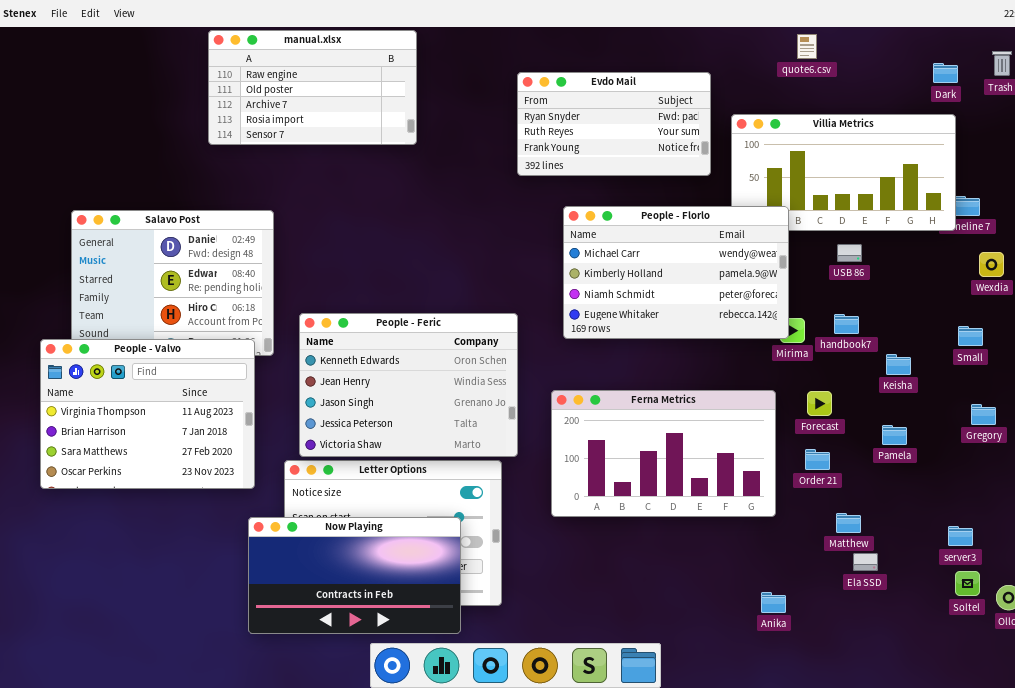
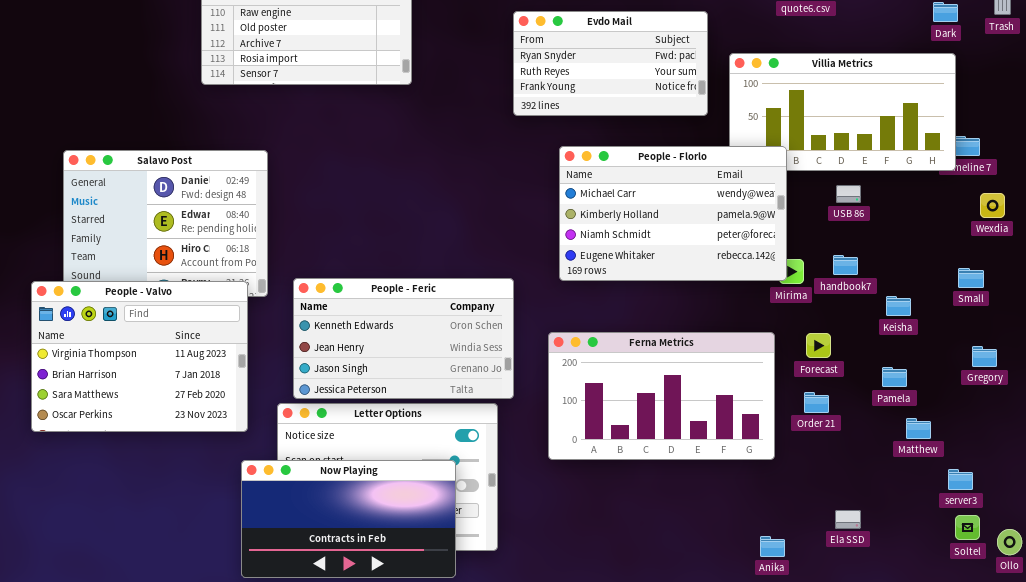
People - Feric: [299,313,518,457] -> [293,278,514,399], resized
Matthew: [836,513,861,533] -> [906,418,931,439], moved
Ela SSD: [853,553,878,571] -> [835,510,861,529], moved

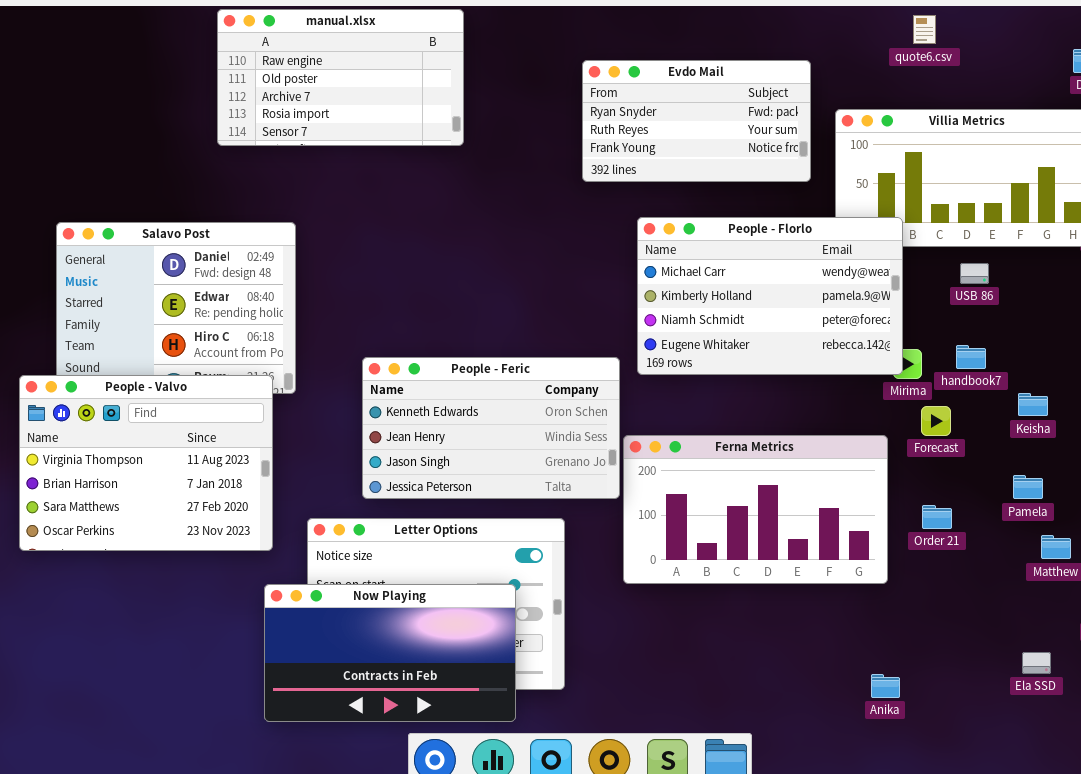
People - Feric: [293,278,514,399] -> [362,357,620,499], moved
Forecast: [806,333,831,358] -> [921,406,951,436], moved
Ela SSD: [835,510,861,529] -> [1022,652,1051,674], moved

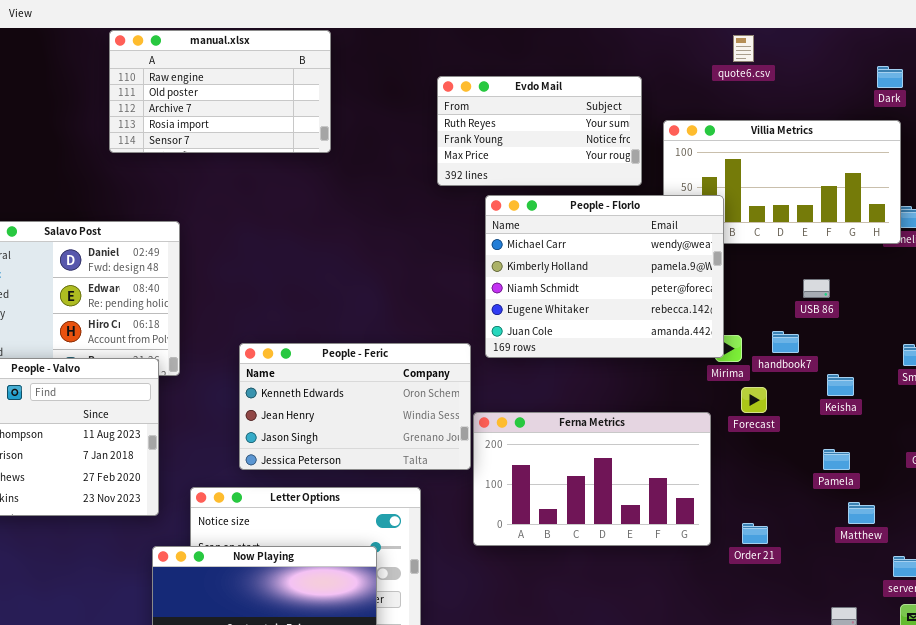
Evdo Mail: [582,60,811,182] -> [437,76,642,186], scrolled down 1 row
People - Florlo: [637,217,903,375] -> [485,195,724,358], resized
USB 86: [960,263,989,284] -> [803,279,830,298], moved
Order 21: [922,505,952,529] -> [742,523,768,544], moved

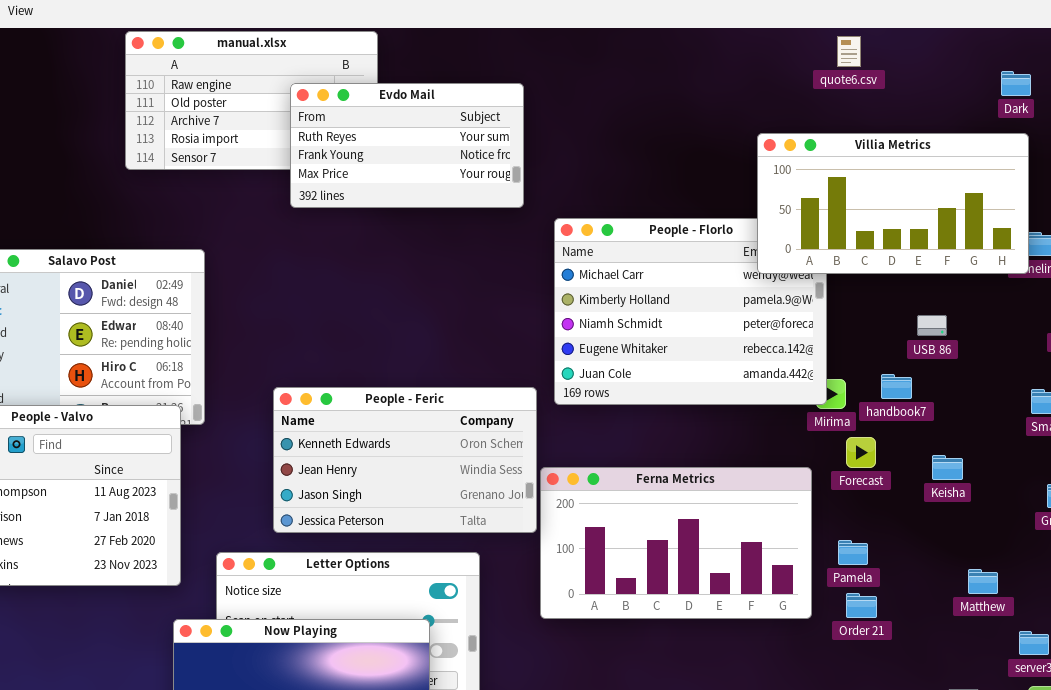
Evdo Mail: [437,76,642,186] -> [290,83,524,208], moved
Villia Metrics: [663,120,901,244] -> [757,133,1029,274], raised
Keisha: [827,374,854,396] -> [932,455,963,480], moved
Pamela: [823,449,850,470] -> [838,540,868,565], moved

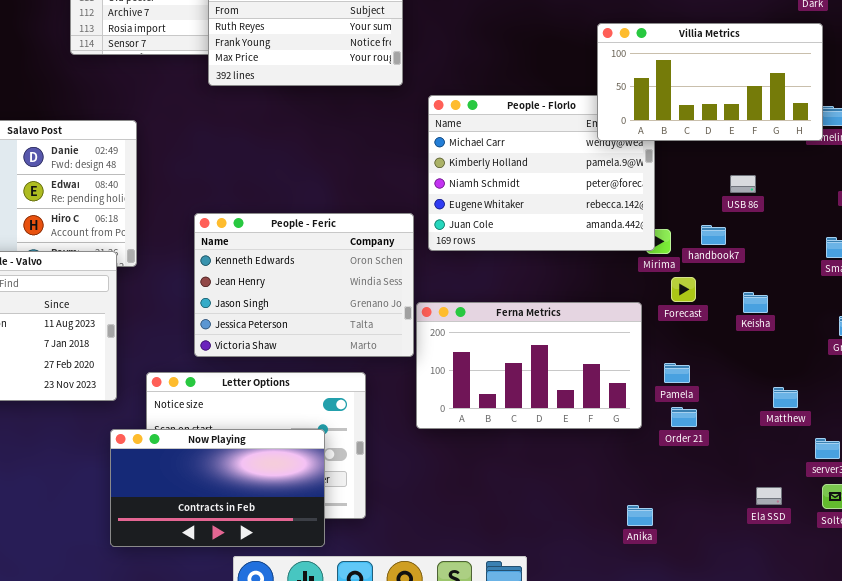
People - Feric: [273,387,537,533] -> [194,213,414,357], resized

